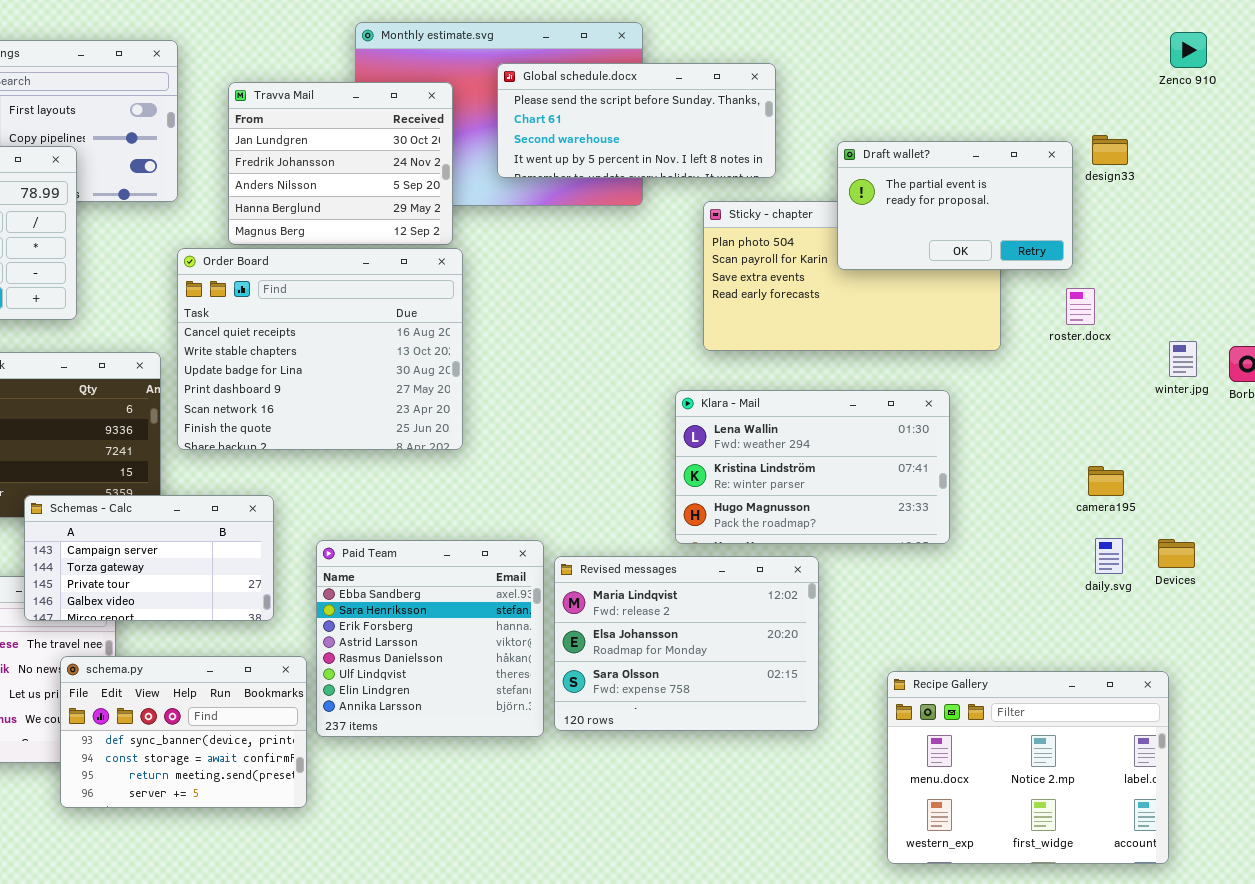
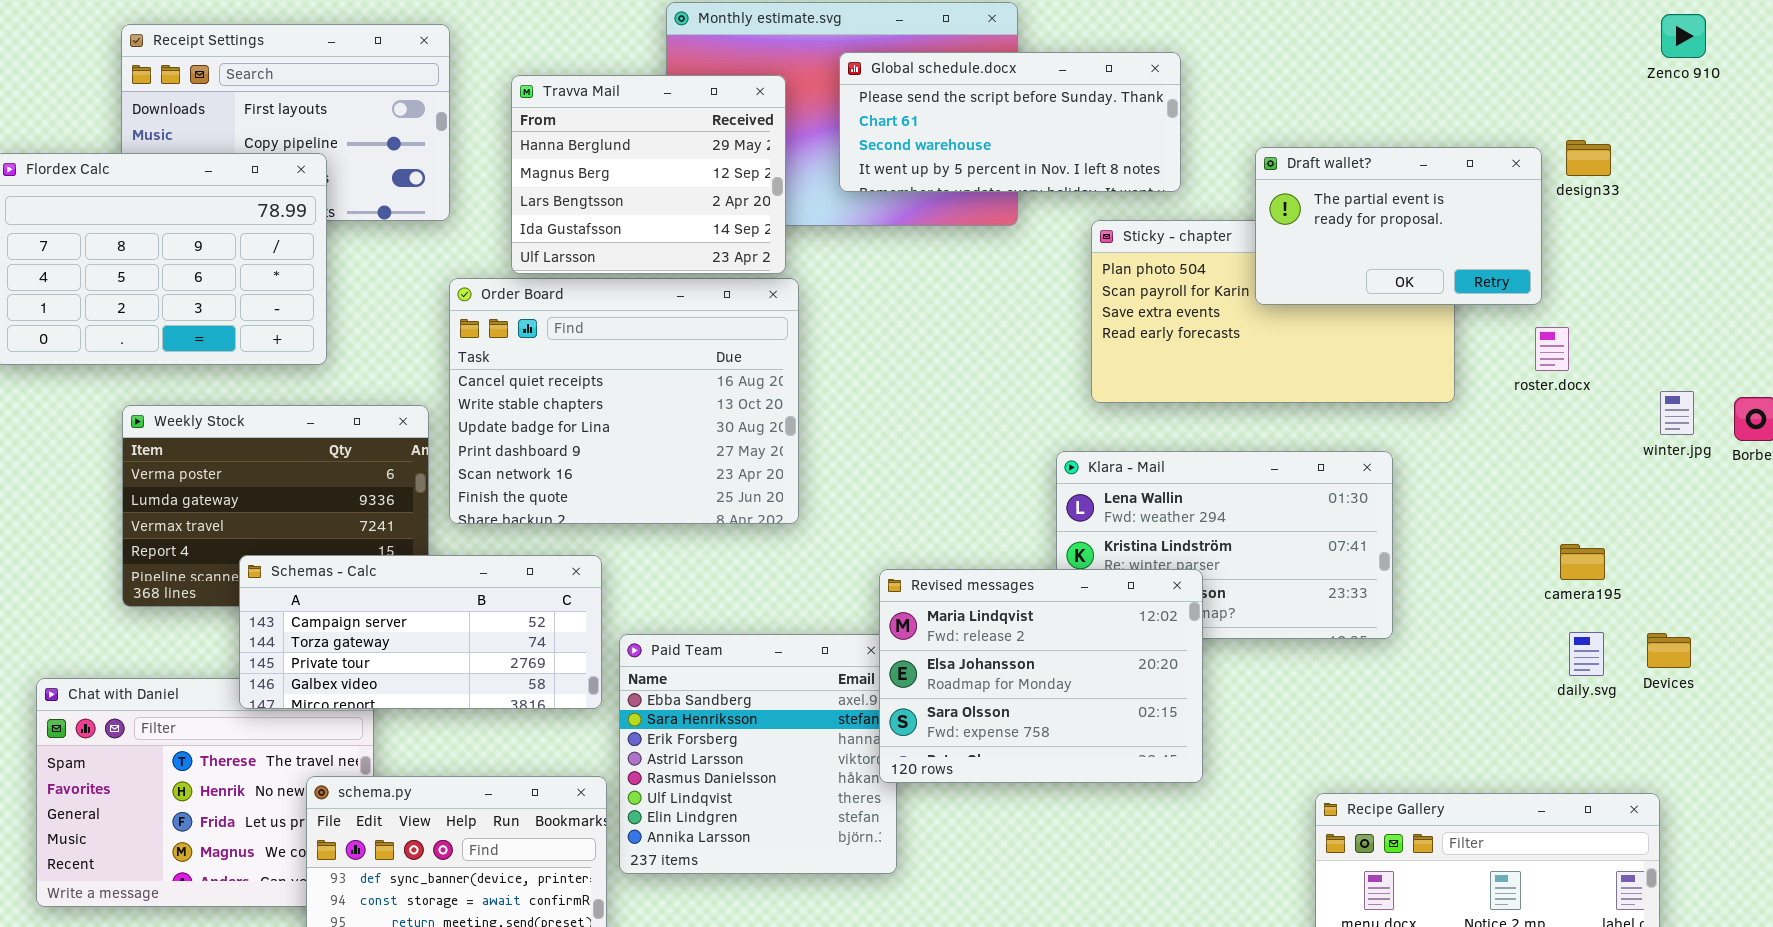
Travva Mail: [228,82,453,245] -> [511,75,786,274], scrolled down 3 rows
Schemas - Calc: [24,495,274,621] -> [239,555,602,709], moved, resized
Revised messages: [554,556,819,731] -> [879,569,1203,783], moved

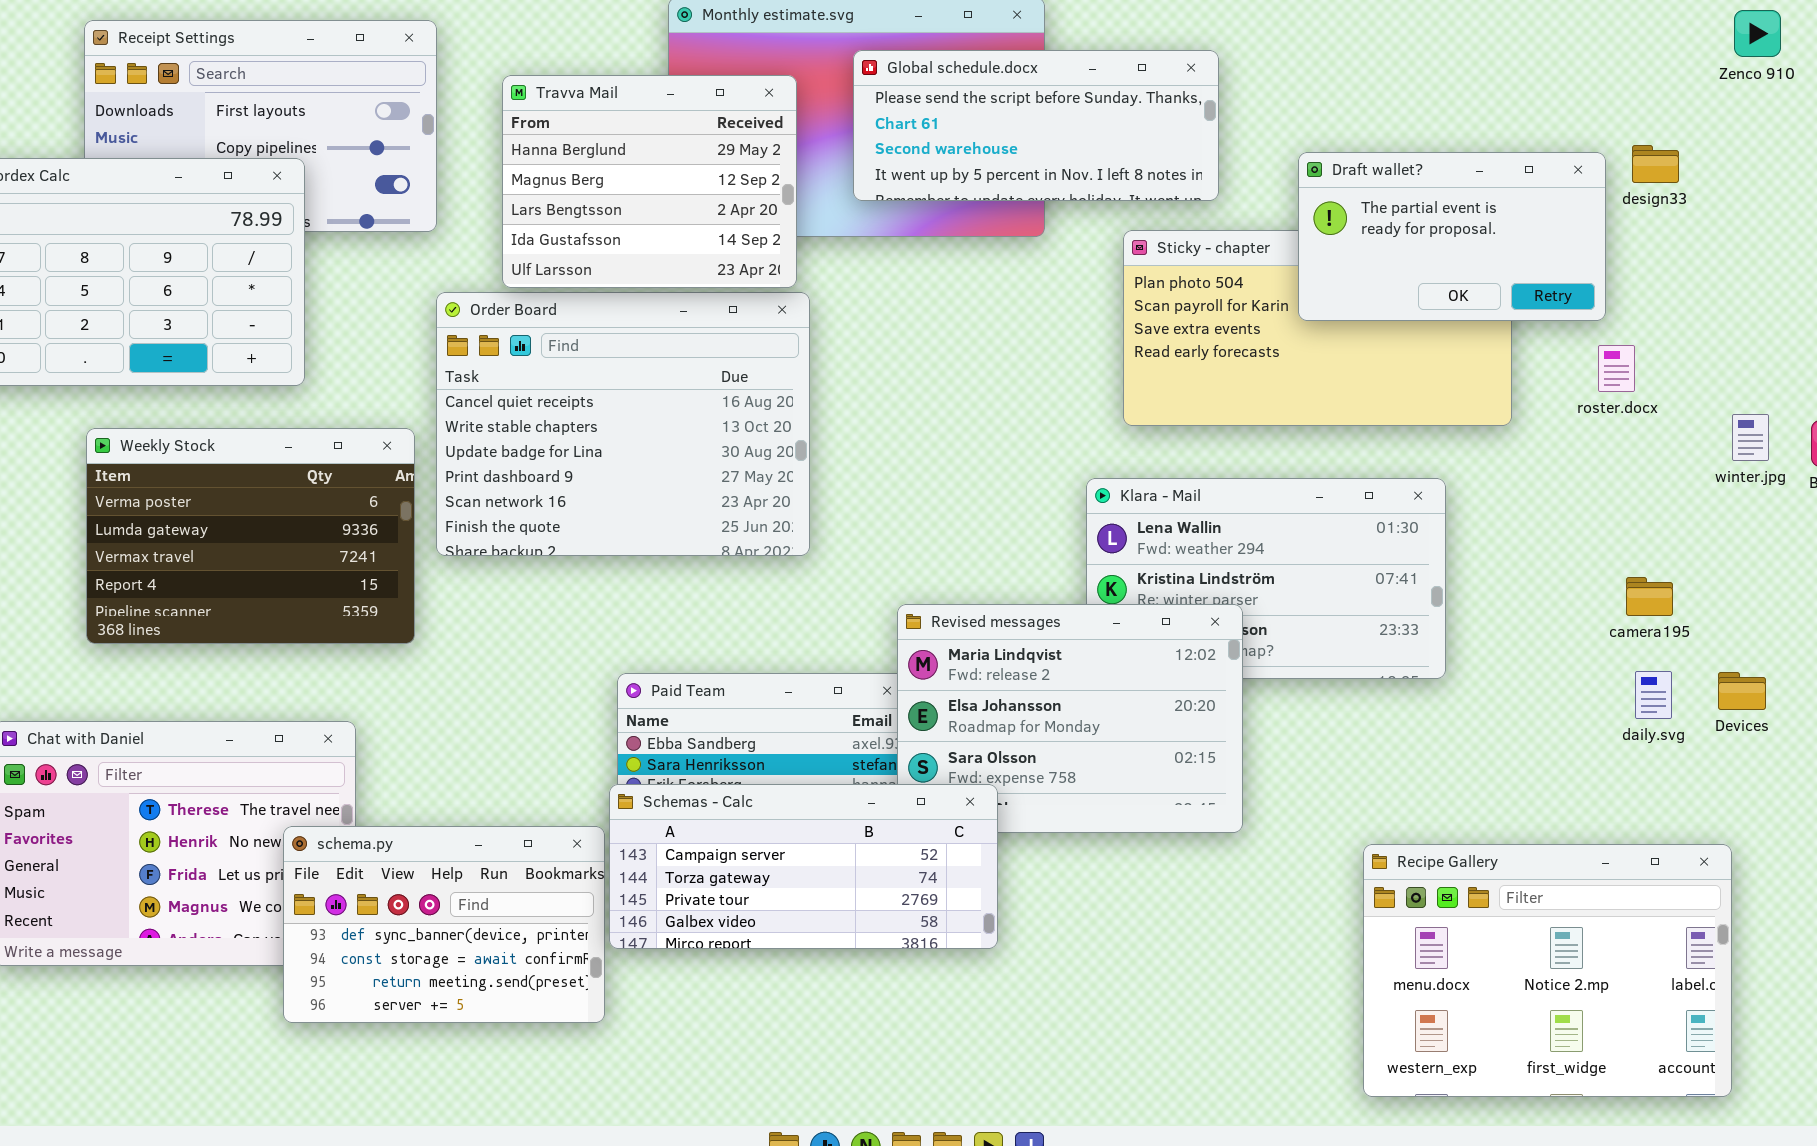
Schemas - Calc: [239,555,602,709] -> [609,784,998,949], moved

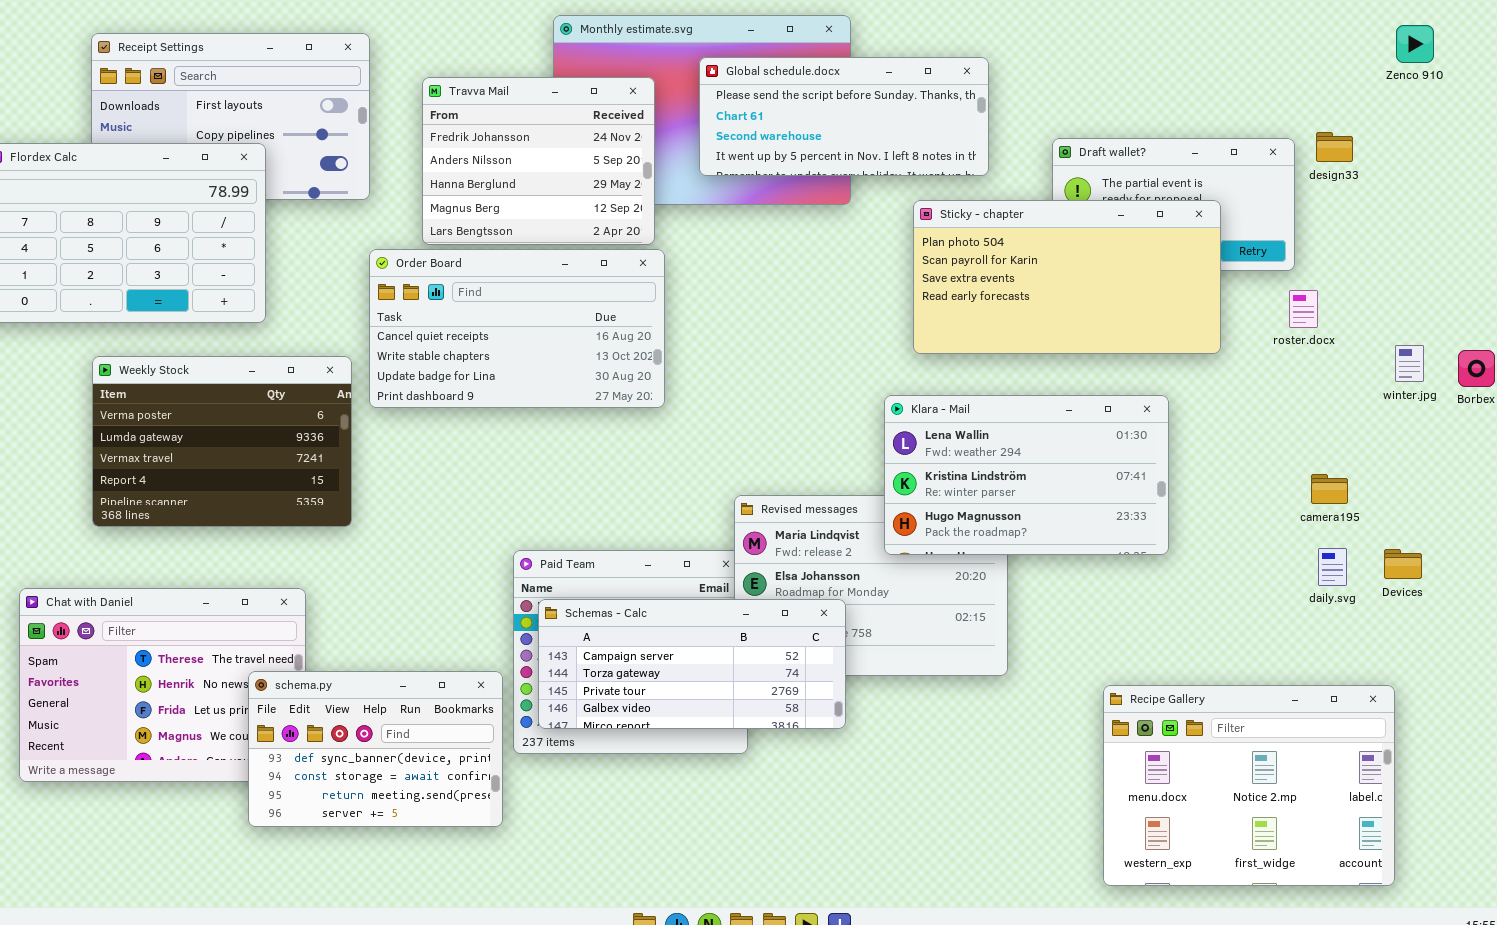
Travva Mail: [502,75,797,288] -> [422,77,655,245], scrolled up 2 rows
Sticky - chapter: [1123,230,1512,426] -> [913,200,1221,354], raised
Order Board: [436,292,810,556] -> [369,249,665,408], resized
Klara - Mail: [1086,478,1446,679] -> [884,395,1169,555], raised
Schemas - Calc: [609,784,998,949] -> [538,599,846,729], moved

